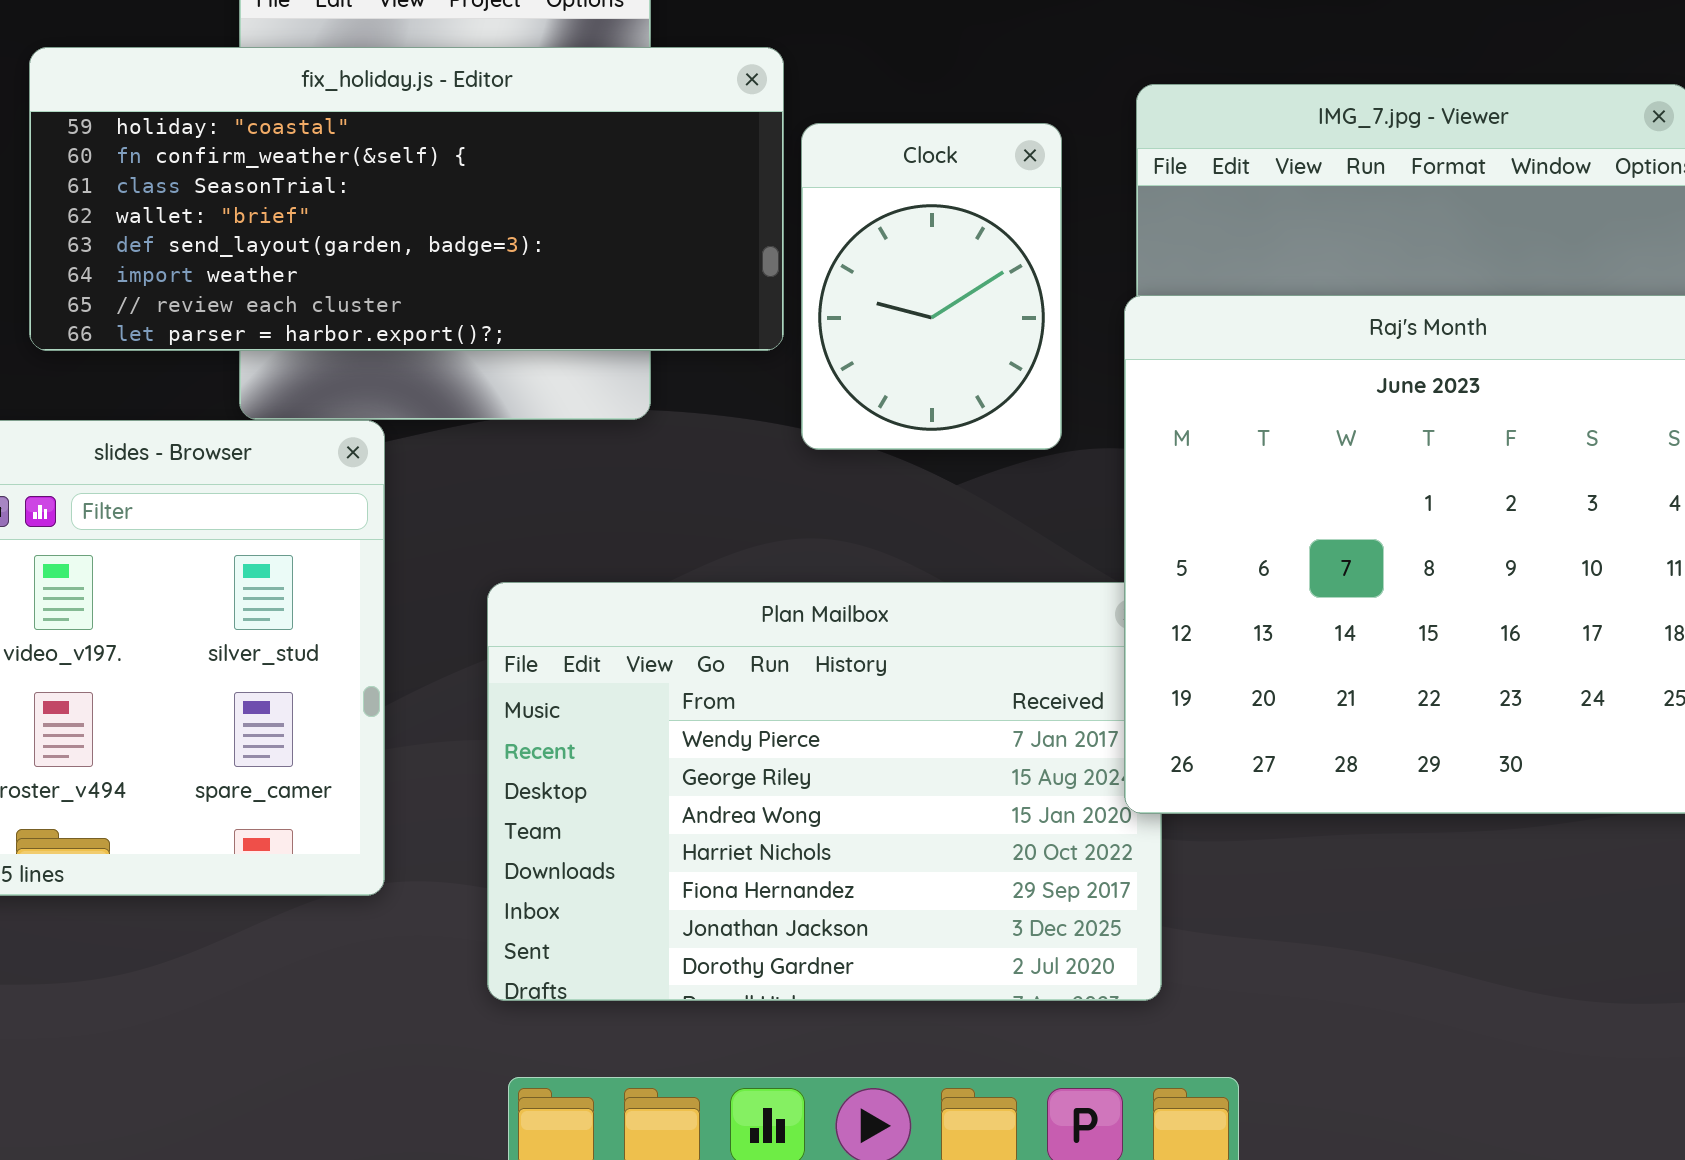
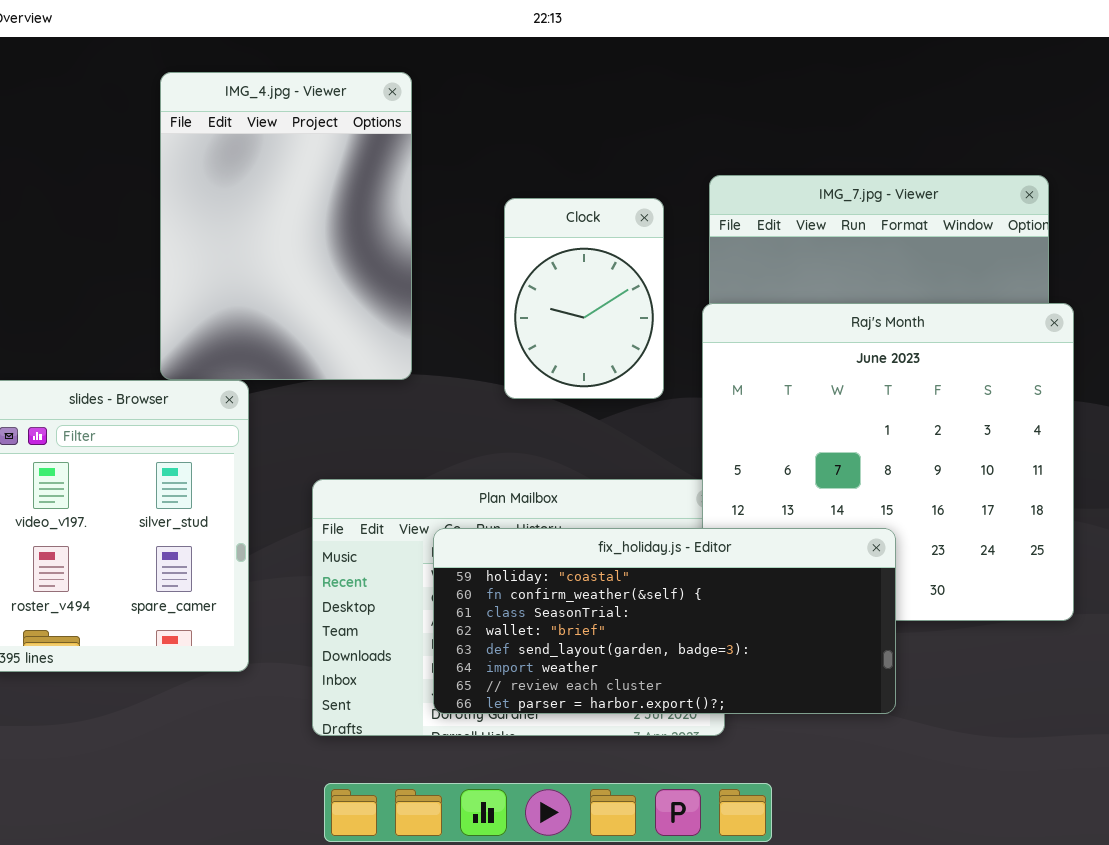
fix_holiday.js - Editor: [29,47,784,351] -> [433,528,896,714], moved

